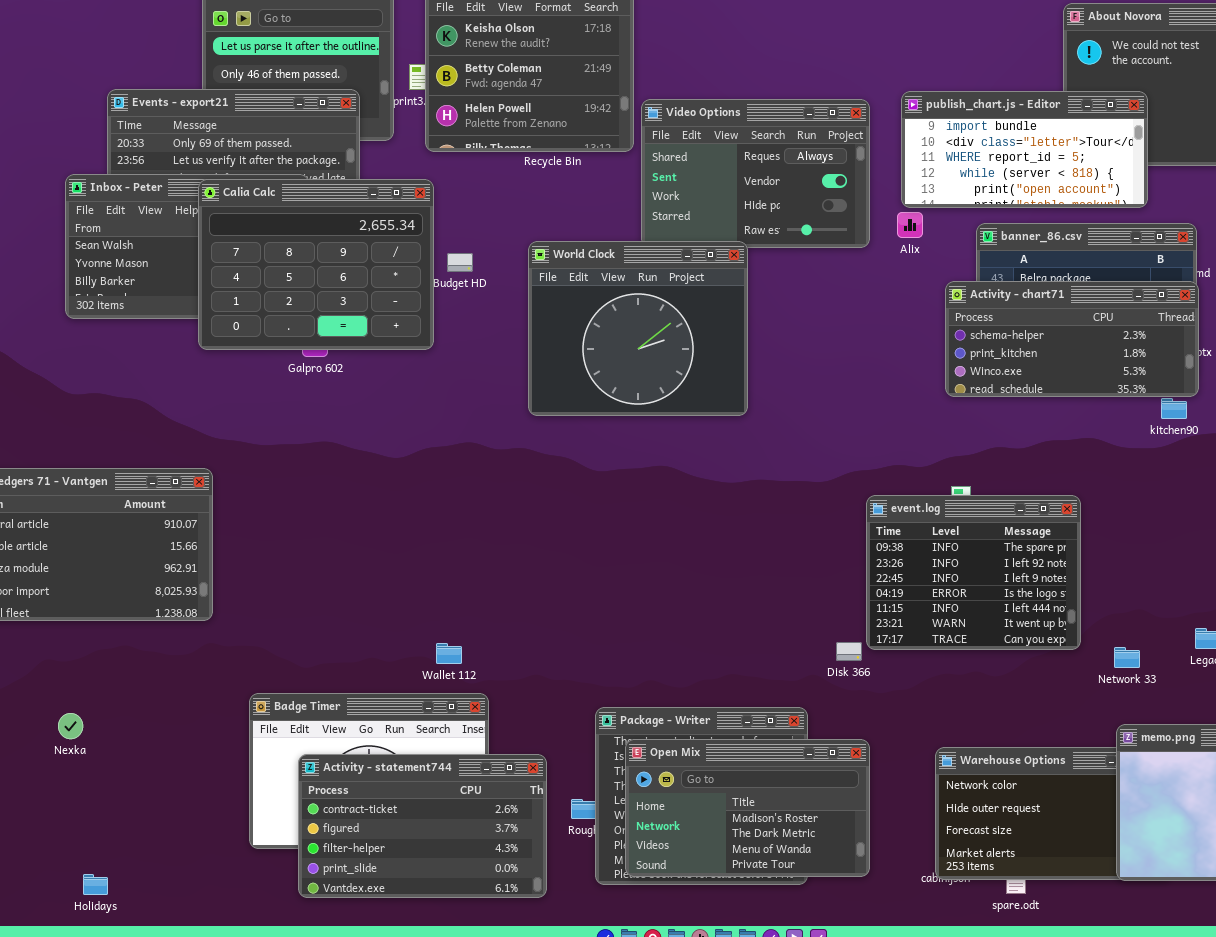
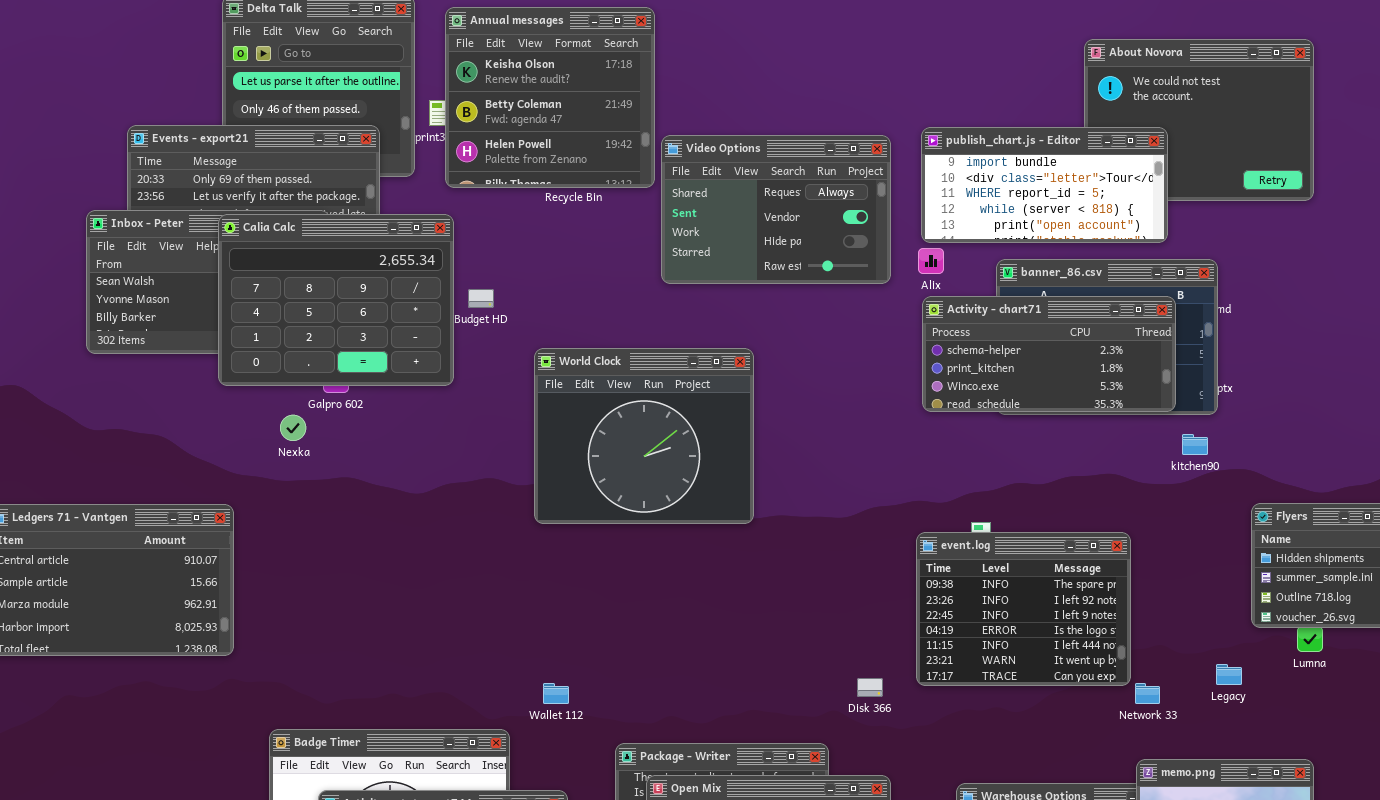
World Clock: [528,241,748,416] -> [534,348,754,524], moved
Activity - chart71: [945,281,1199,397] -> [922,296,1176,412], moved
event.log: [866,495,1081,650] -> [916,532,1131,686], moved
Wallet 112: [436,643,462,664] -> [543,683,569,704], moved
Nexka: [58,713,83,739] -> [280,415,306,441], moved

